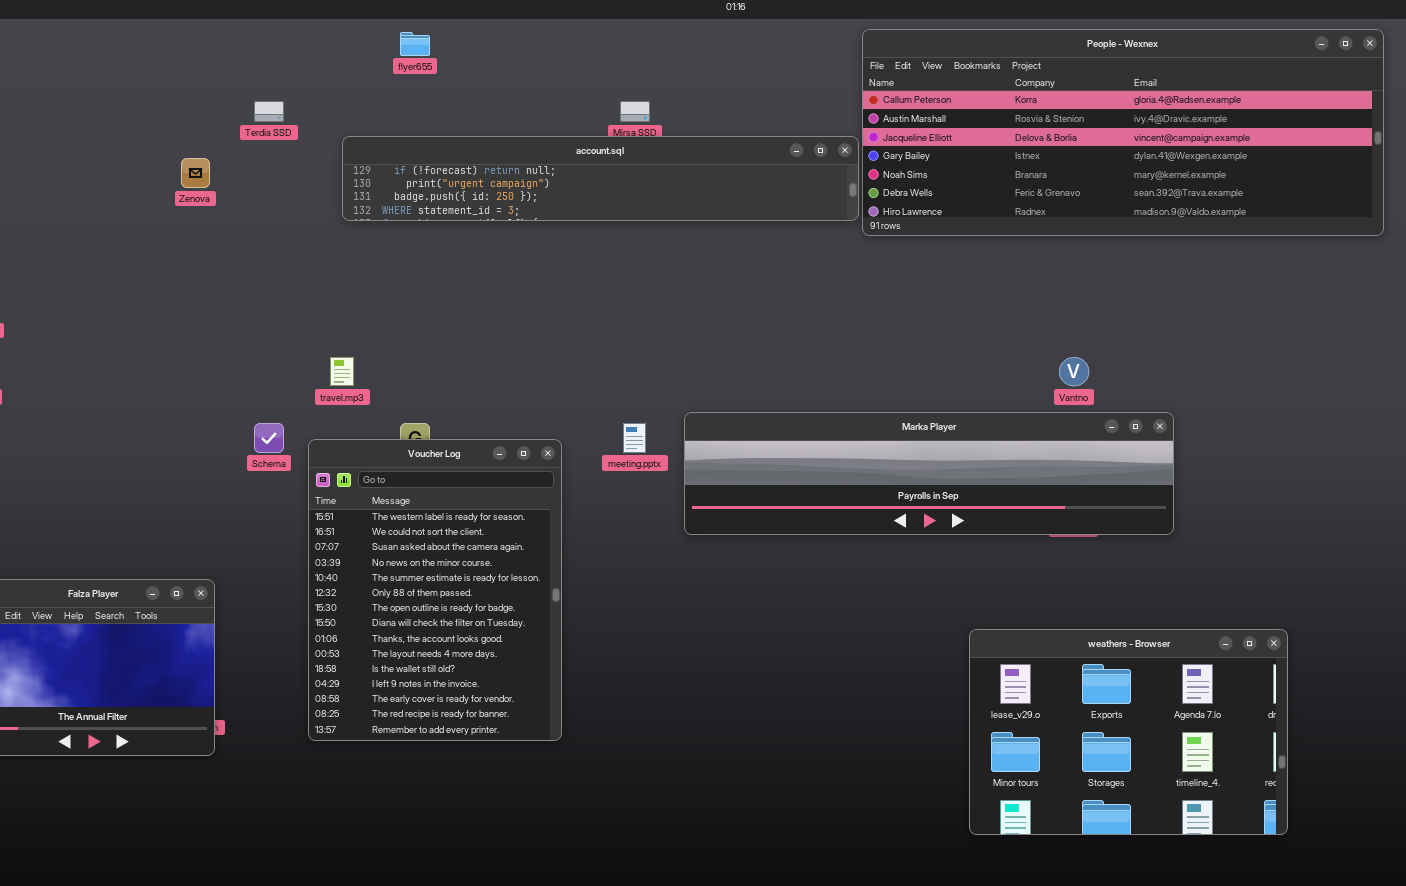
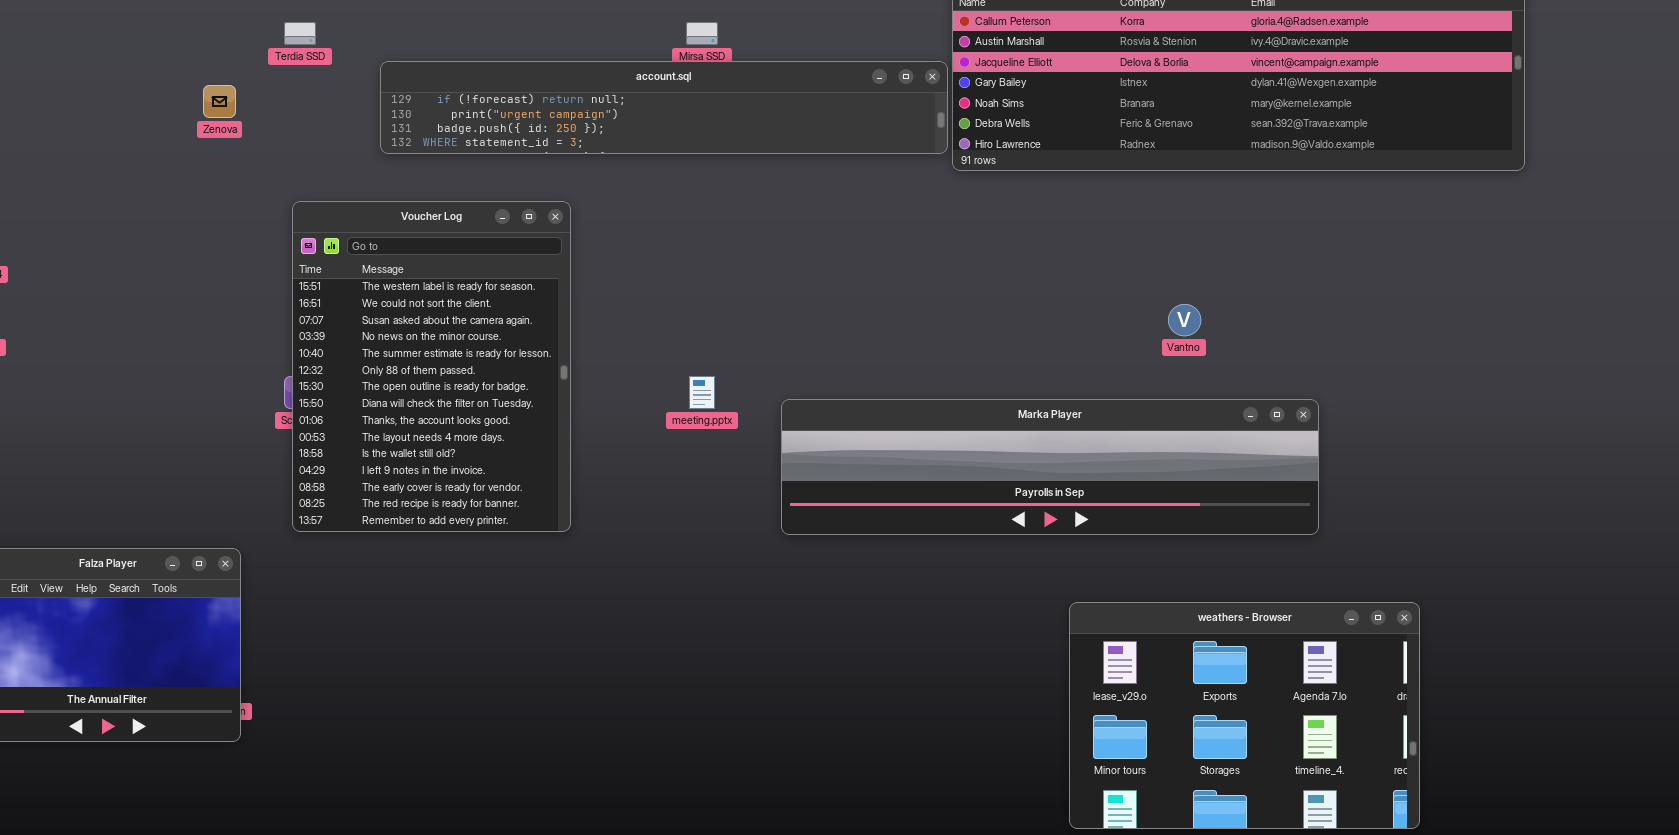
Marka Player: [684,412,1174,535] -> [781,399,1319,535], moved
Voucher Log: [308,439,562,741] -> [292,201,571,532], moved

